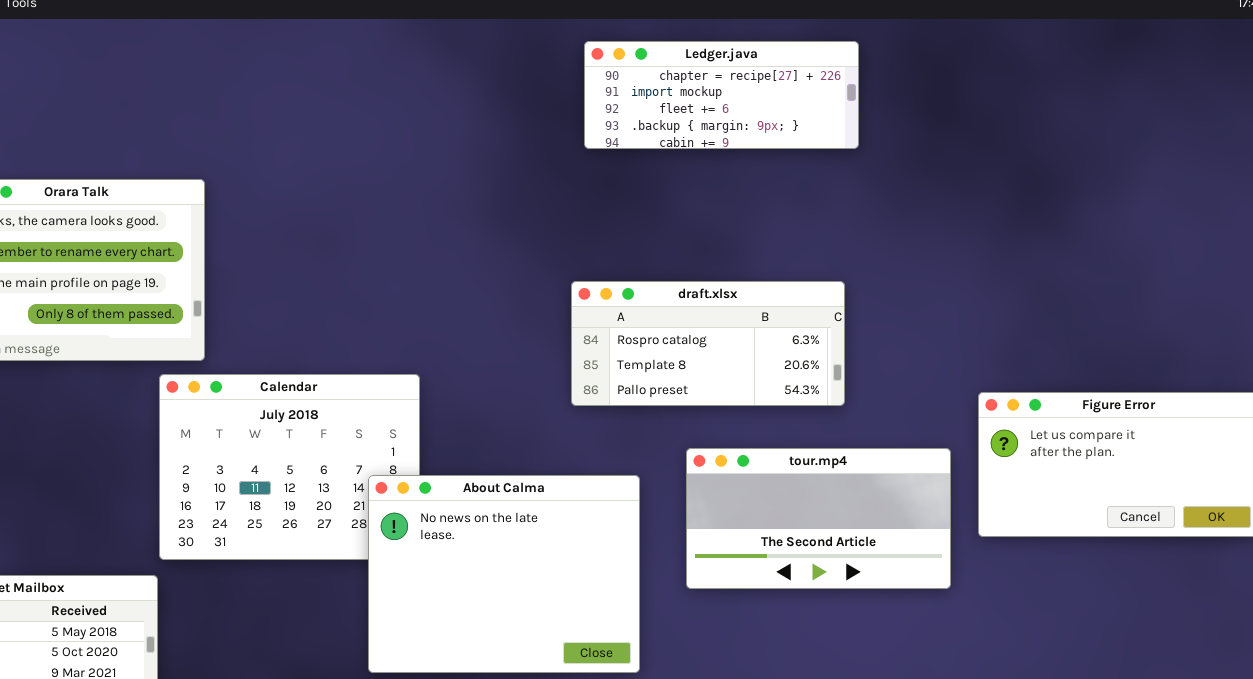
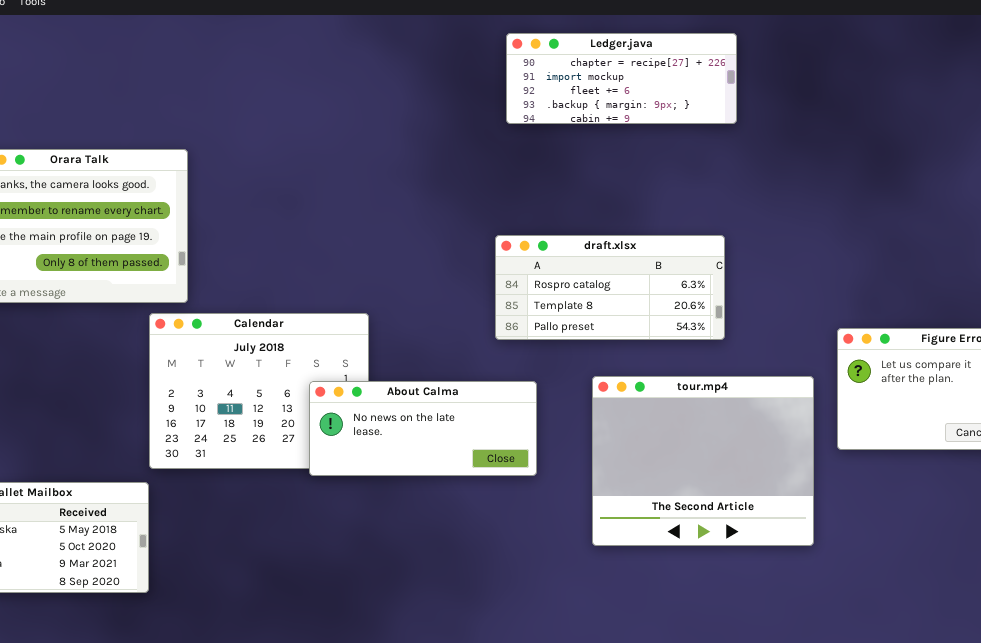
tour.mp4: [686,448,951,589] -> [592,376,814,546], resized
About Calma: [368,475,640,673] -> [309,381,537,476], moved, resized

